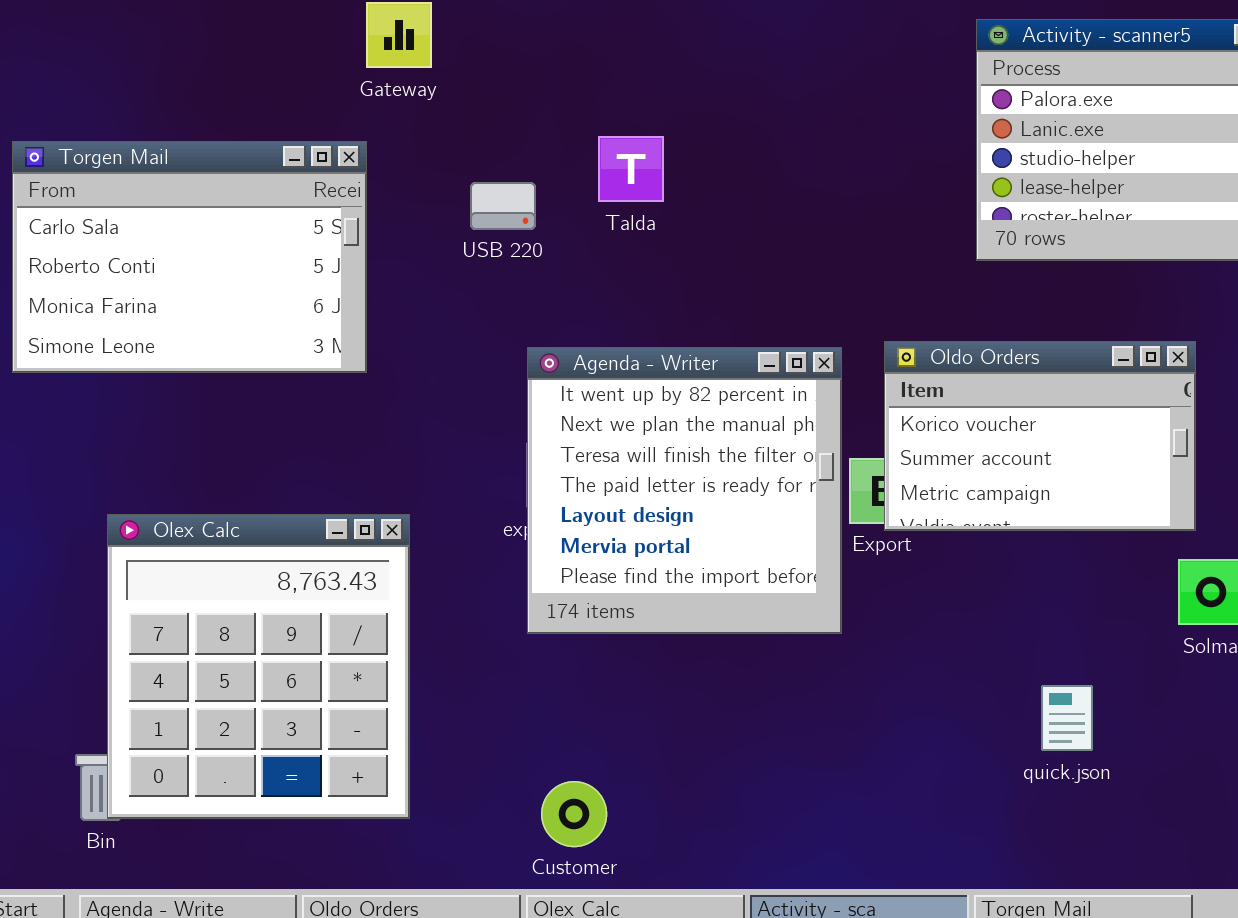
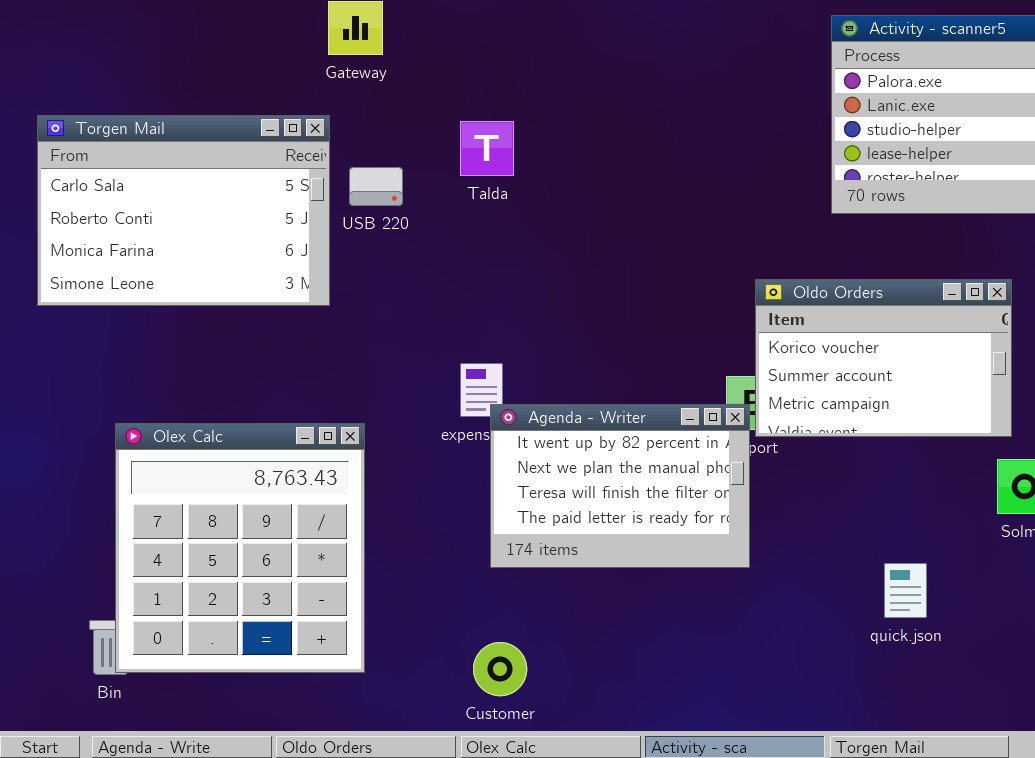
Talda: [598,136,664,202] -> [460,121,514,176], moved
USB 220: [470,182,536,230] -> [349,167,403,206], moved
Agenda - Writer: [527,347,842,634] -> [490,404,750,568], moved, resized

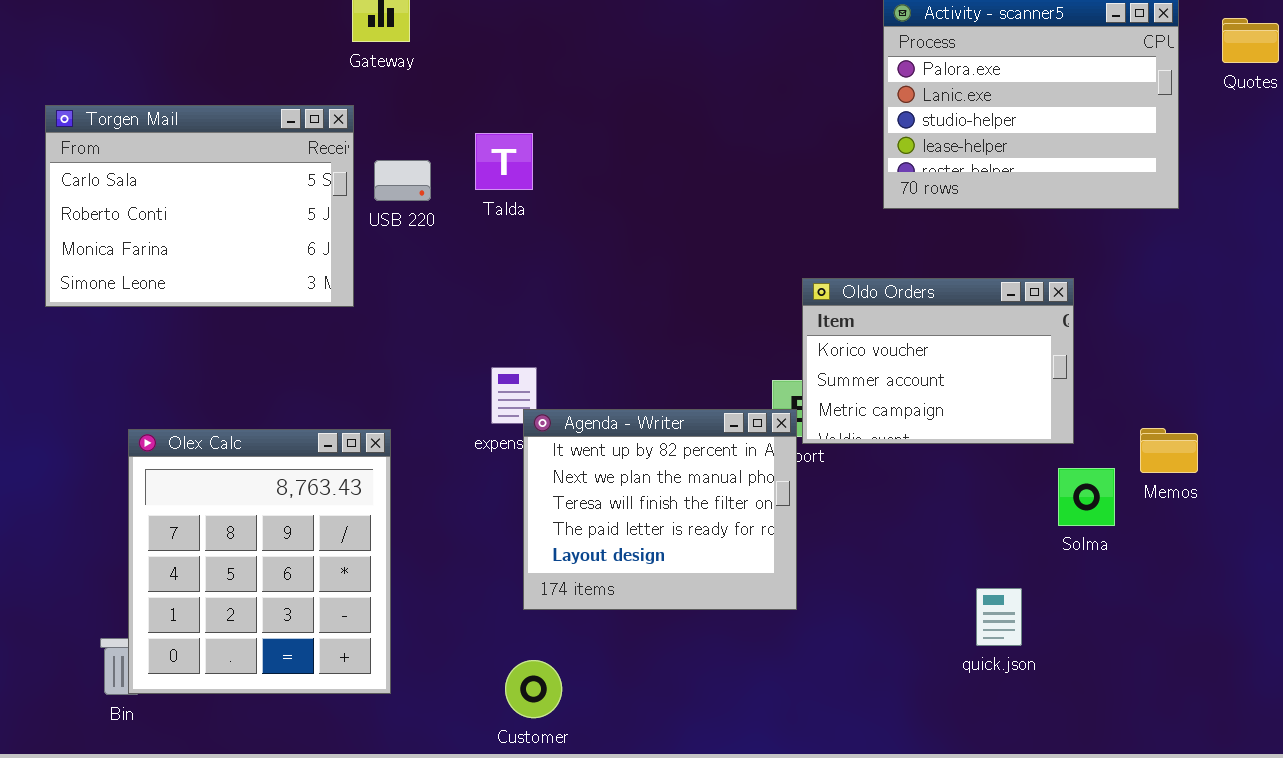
Talda: [460,121,514,176] -> [475,133,533,190], moved
Agenda - Writer: [490,404,750,568] -> [523,409,797,610], resized
quick.json: [884,563,927,618] -> [976,588,1022,646], moved

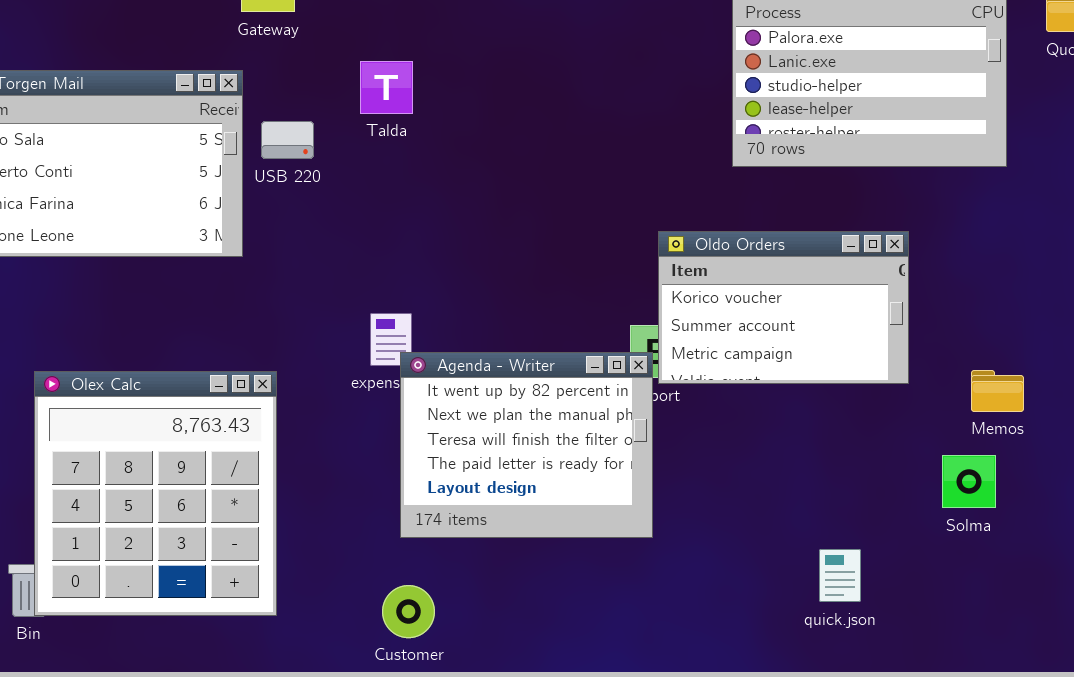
Talda: [475,133,533,190] -> [360,61,413,114], moved
Solma: [1058,468,1115,526] -> [942,455,996,508], moved
quick.json: [976,588,1022,646] -> [819,549,861,602], moved

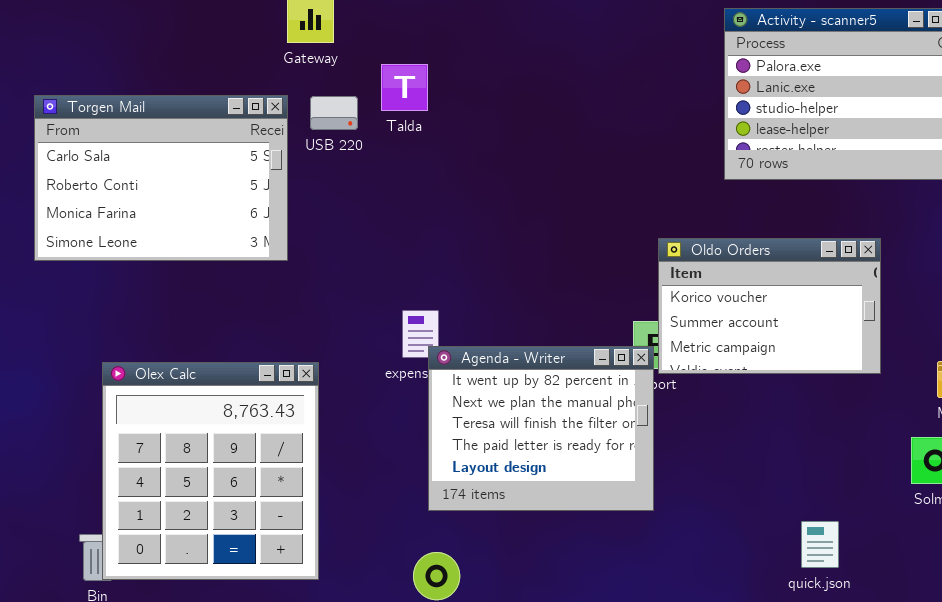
Talda: [360,61,413,114] -> [381,64,428,111], moved
USB 220: [261,121,314,159] -> [310,96,358,130], moved

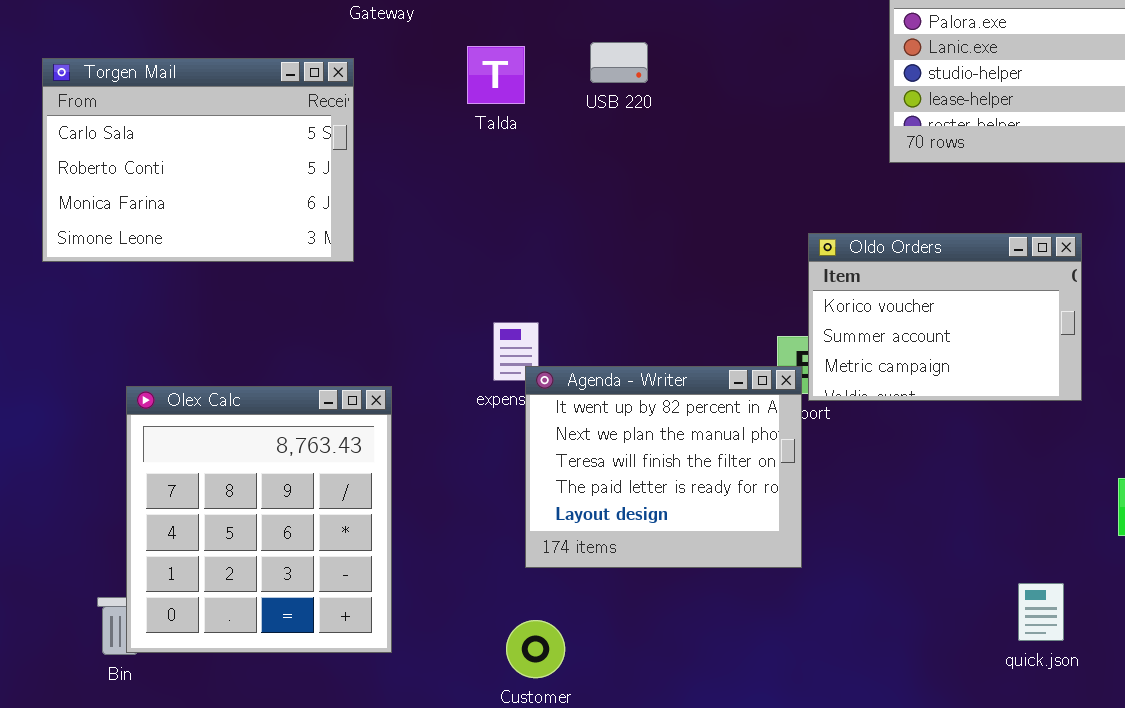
Talda: [381,64,428,111] -> [467,46,525,104], moved
USB 220: [310,96,358,130] -> [590,42,648,83], moved
quick.json: [801,521,839,568] -> [1018,583,1064,641], moved

